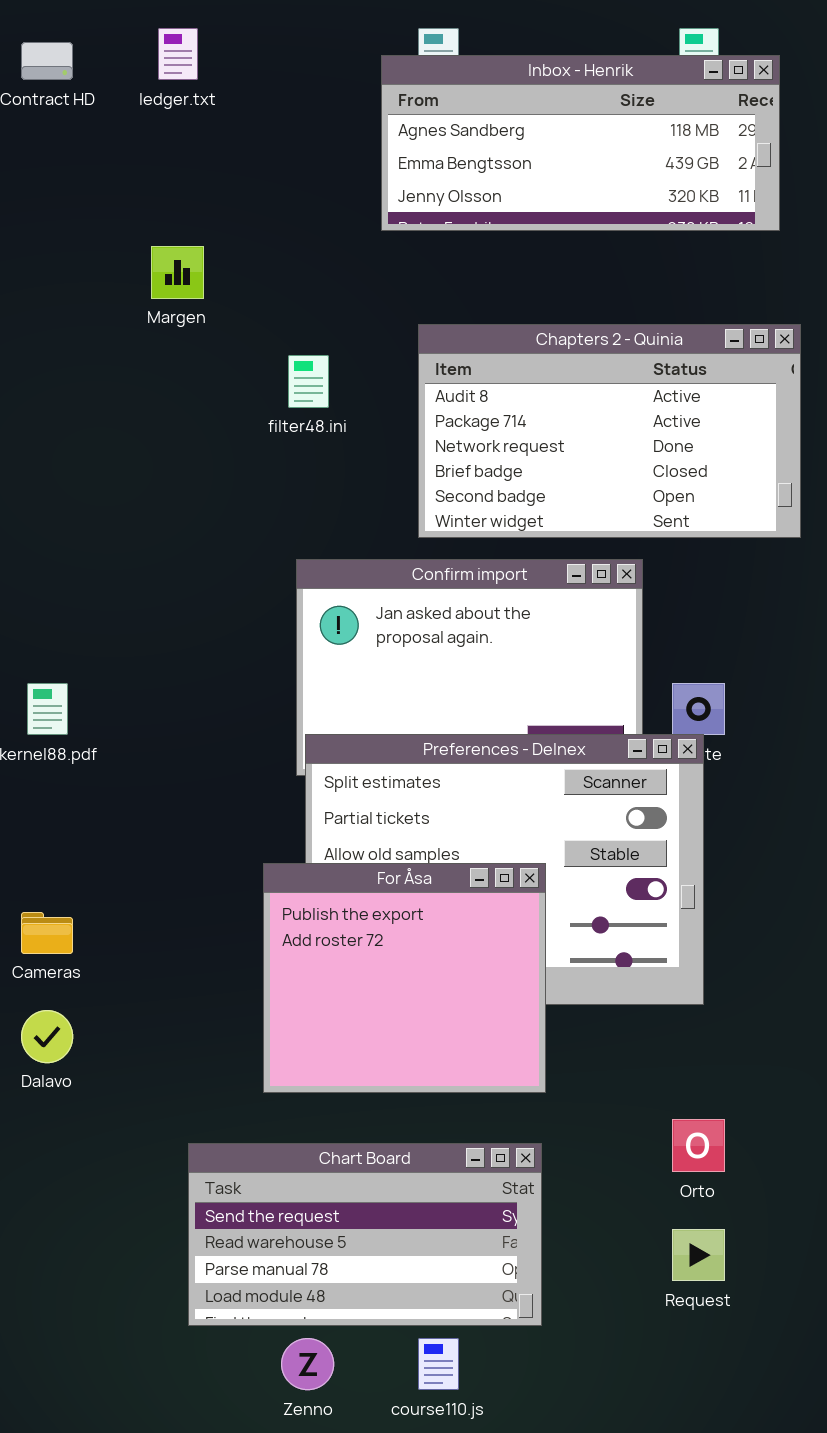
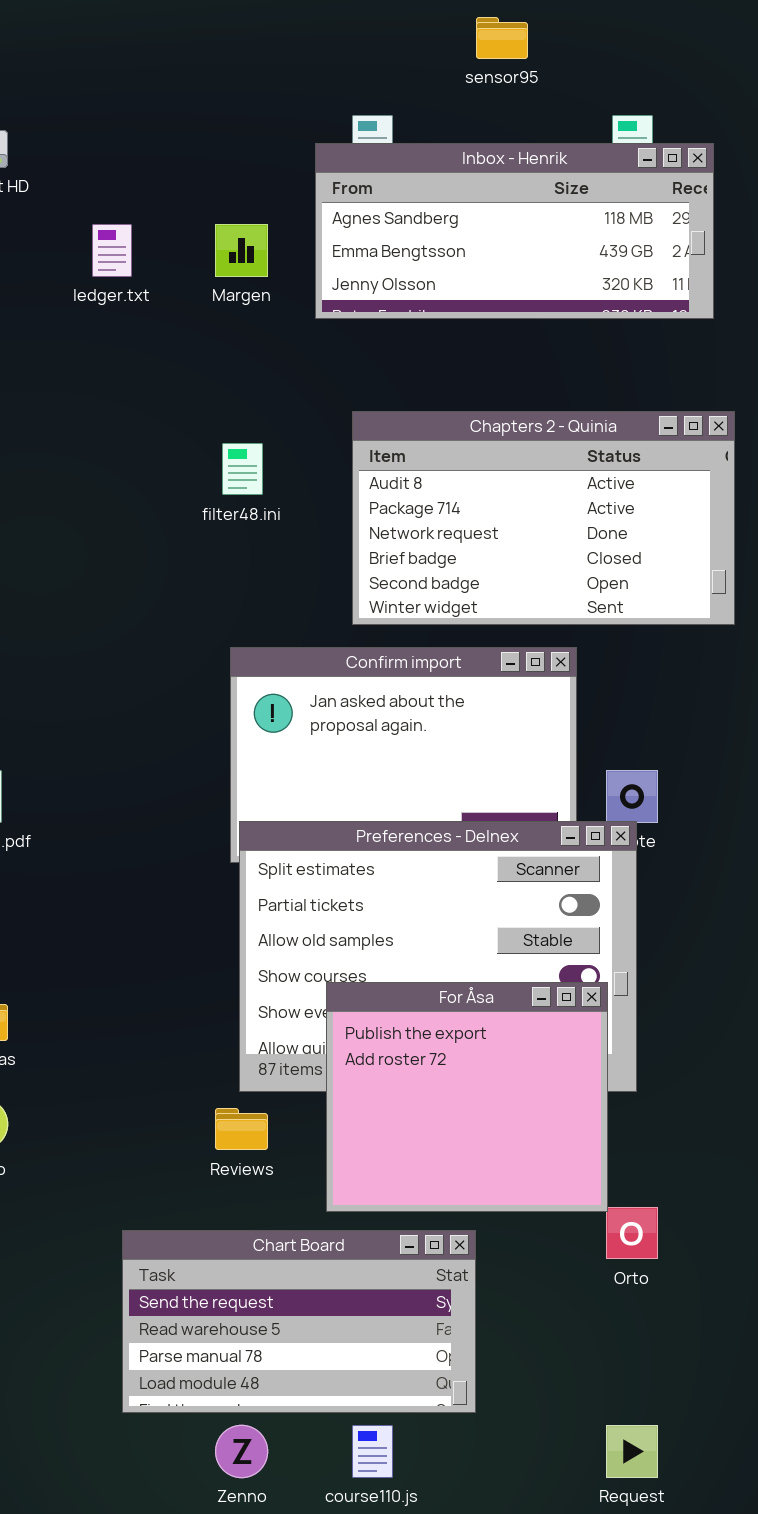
ledger.txt: [158,28,198,80] -> [92,224,132,277], moved
Margen: [151,246,204,299] -> [215,224,268,277], moved
For Åsa: [263,863,546,1093] -> [326,982,608,1212], moved
Request: [672,1229,725,1281] -> [606,1425,658,1478], moved

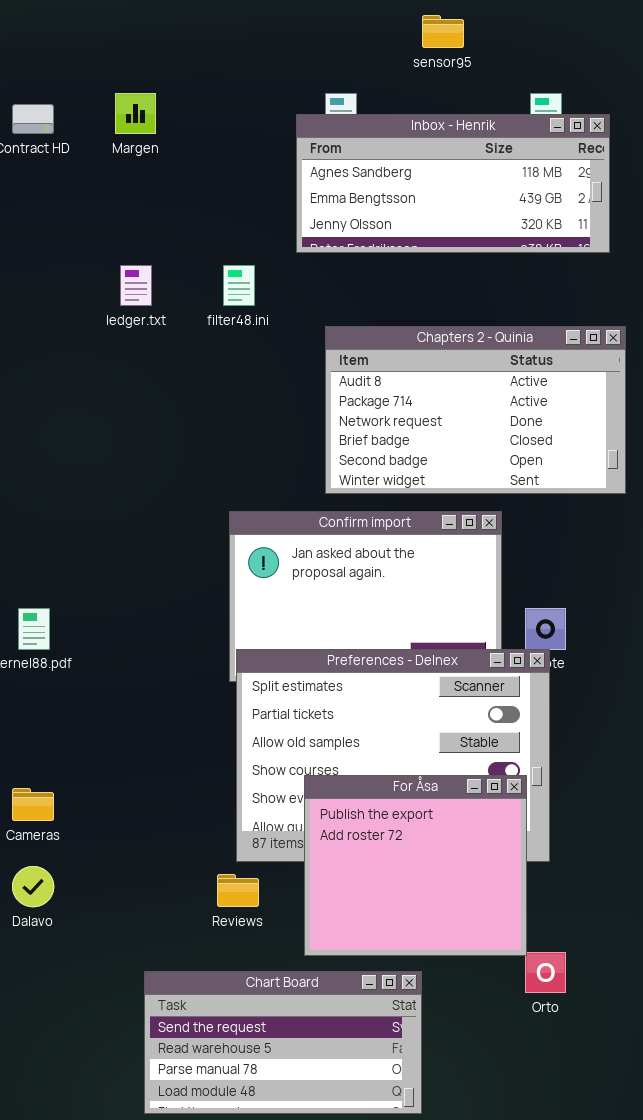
ledger.txt: [92,224,132,277] -> [120,265,152,306], moved
Margen: [215,224,268,277] -> [115,93,156,134], moved
filter48.ini: [222,443,263,495] -> [223,265,255,306], moved

